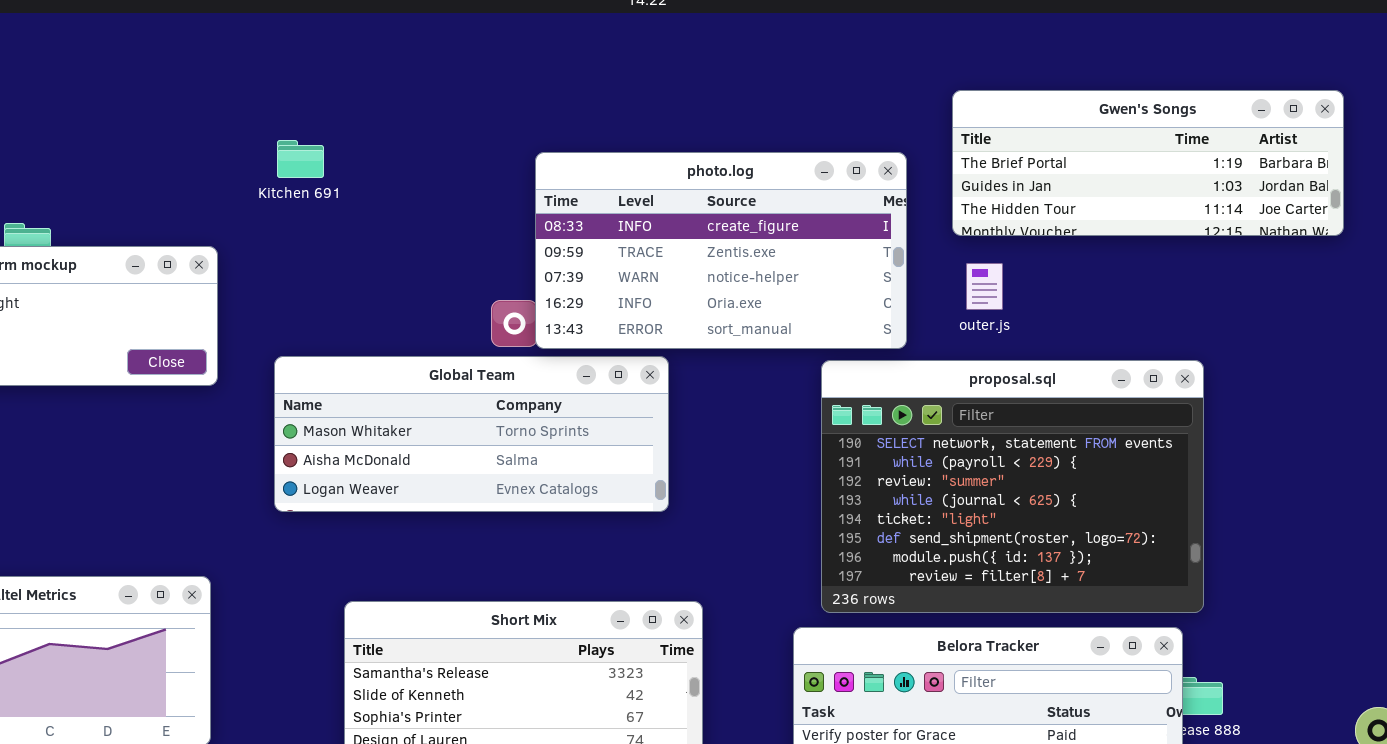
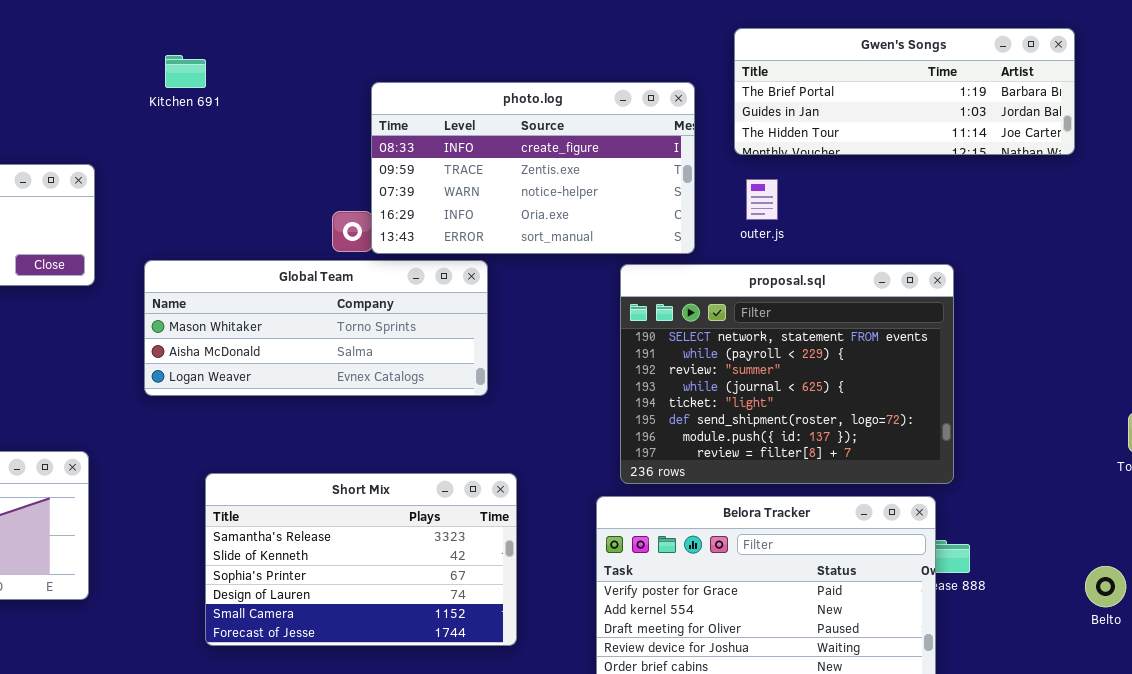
Kitchen 691: [277,140,324,178] -> [165,55,206,88], moved

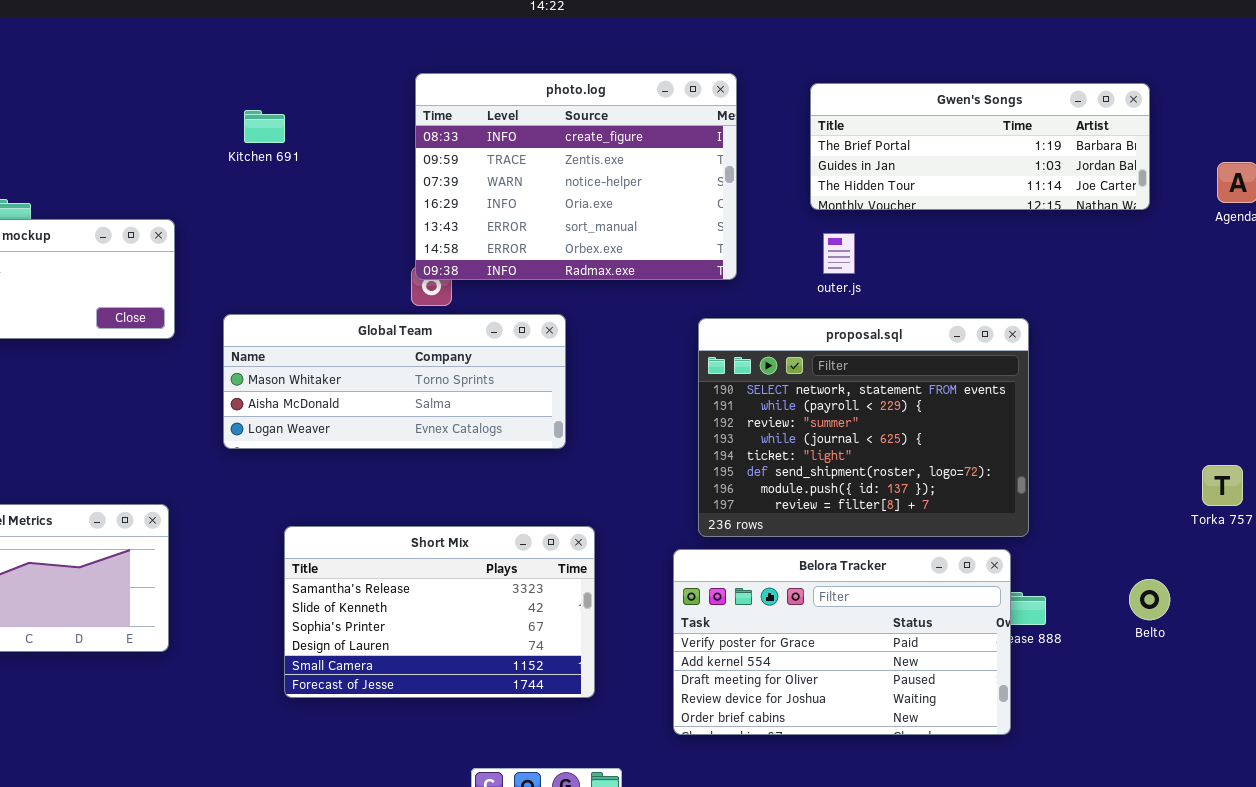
photo.log: [371,82,695,254] -> [415,73,737,280], moved, resized
Belto: [1085,566,1126,607] -> [1129,579,1170,620], moved

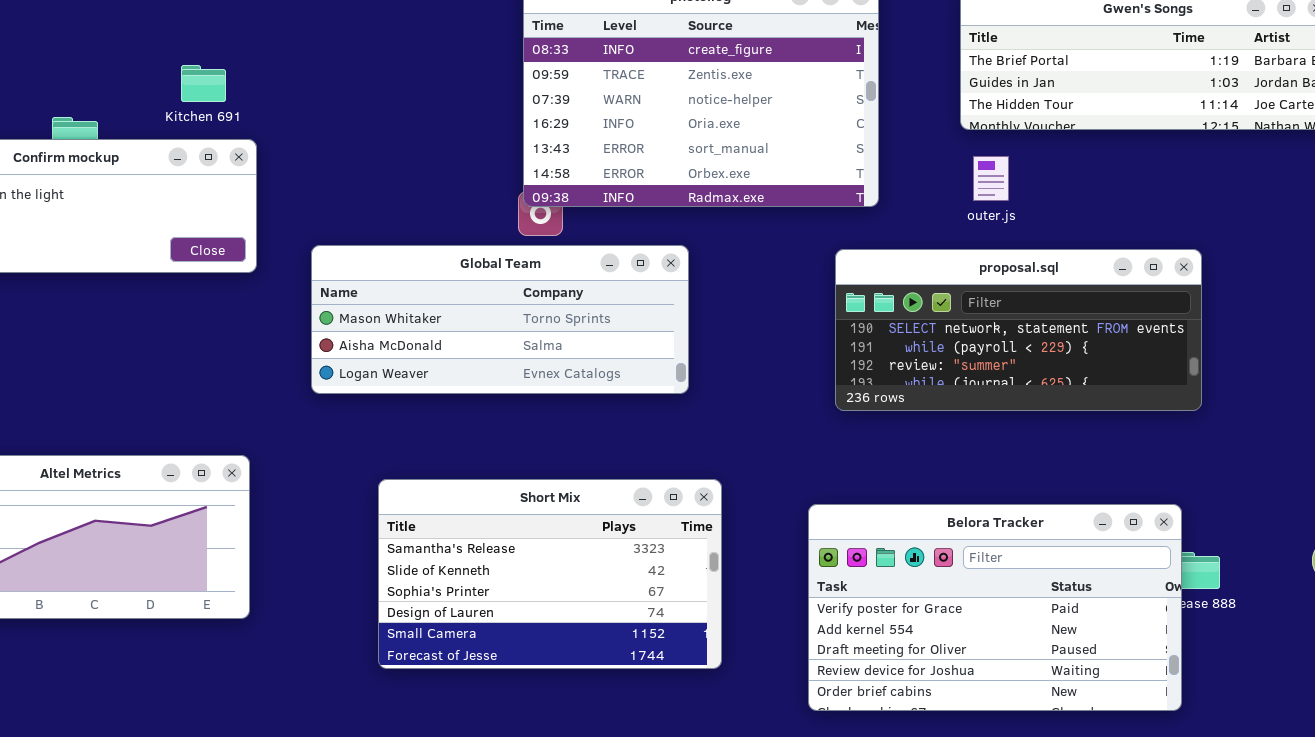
Kitchen 691: [244,110,285,143] -> [181,65,226,102], moved
proposal.sql: [698,318,1029,537] -> [835,249,1202,411], resized

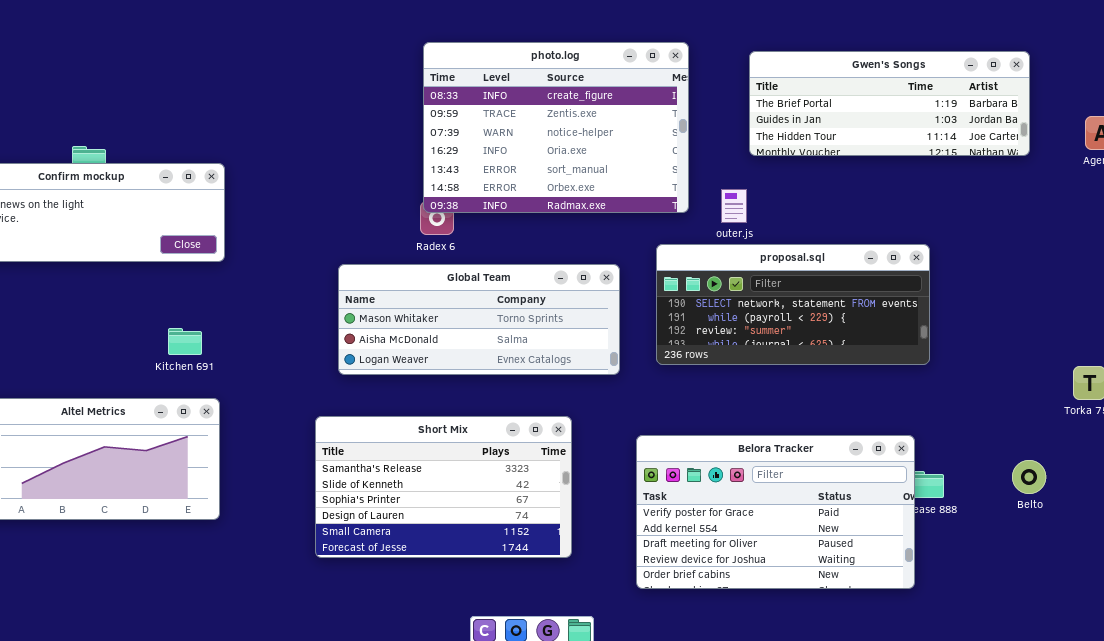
Kitchen 691: [181,65,226,102] -> [168,328,202,355], moved
outer.js: [973,156,1009,201] -> [721,189,747,223], moved
Global Team: [311,245,689,394] -> [338,264,620,375], moved

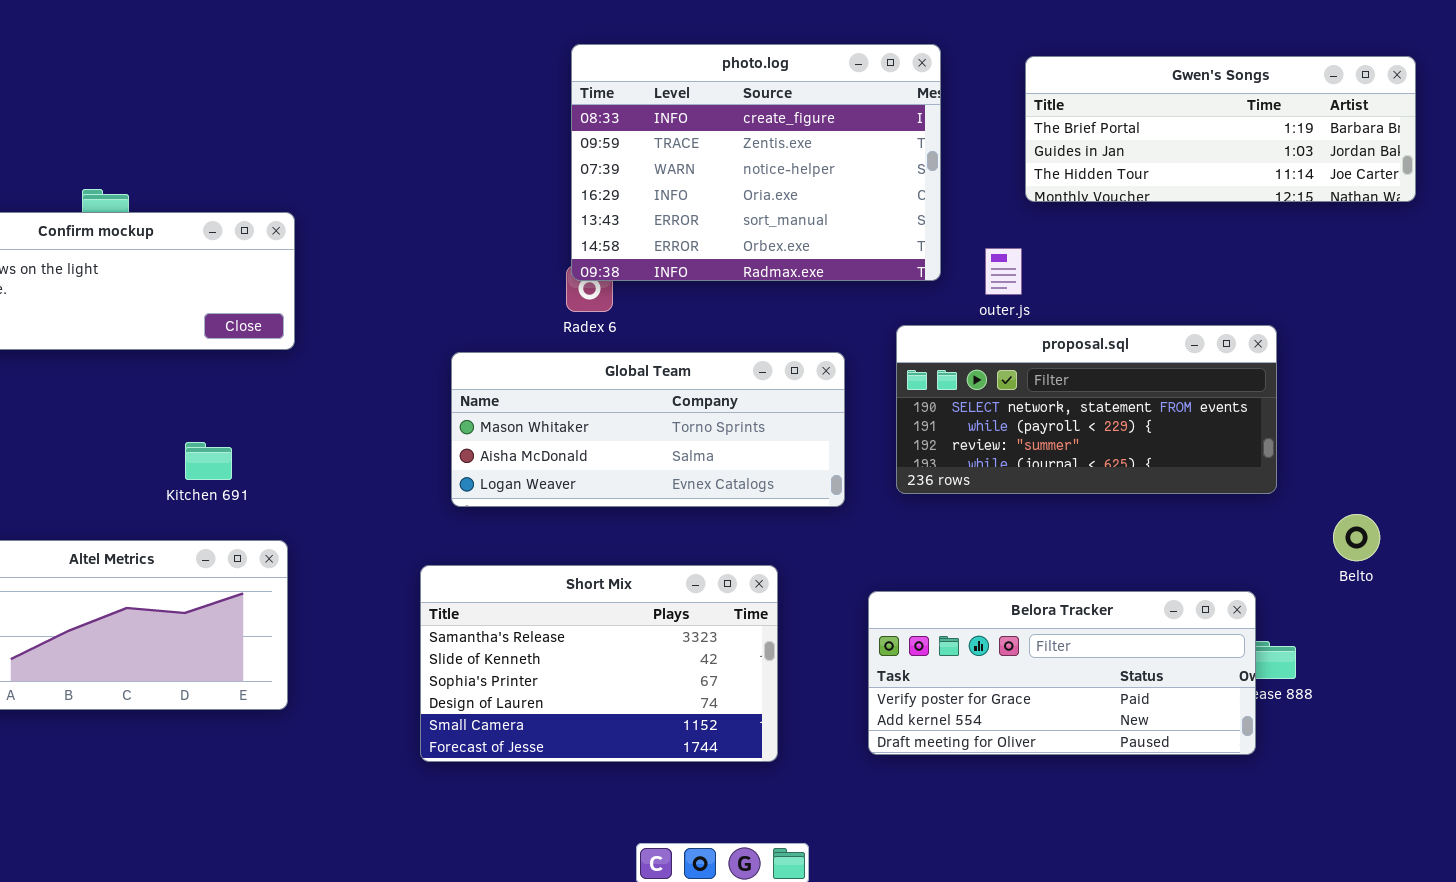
Kitchen 691: [168,328,202,355] -> [185,442,232,480], moved
Belora Tracker: [636,435,915,589] -> [868,591,1256,755], resized
Belto: [1012,460,1046,494] -> [1333,514,1380,561], moved

